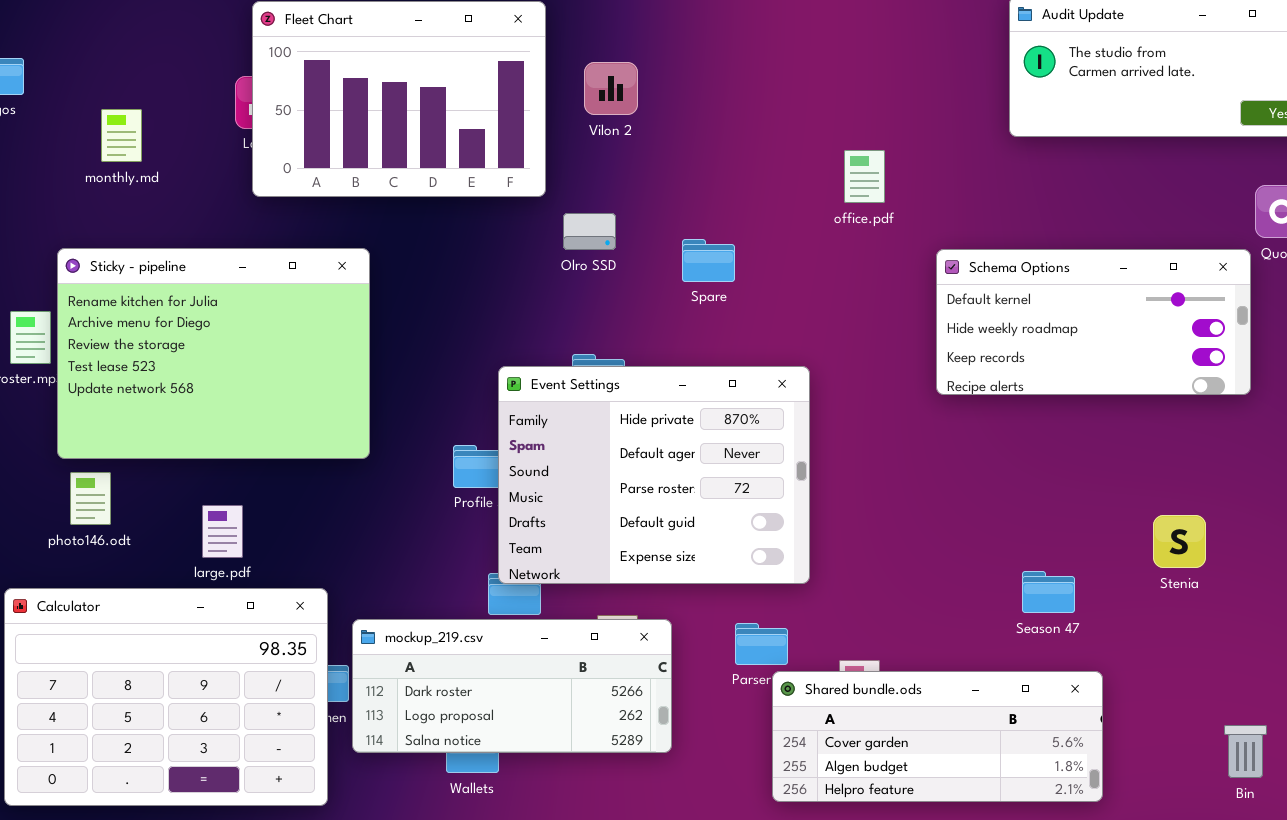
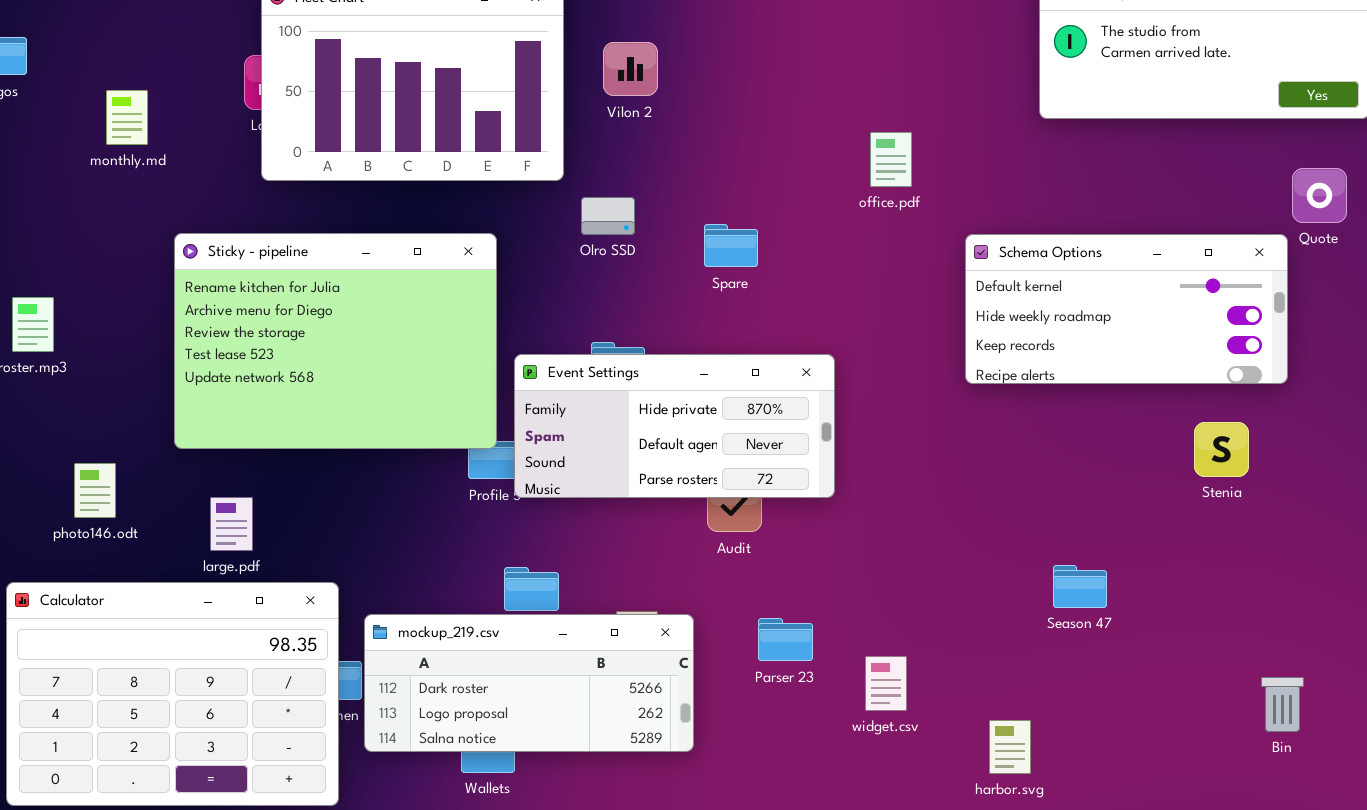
Sticky - pipeline: [57,248,370,459] -> [174,233,497,449], moved
Event Settings: [498,366,810,584] -> [514,354,835,498], resized
Stenia: [1153,515,1206,568] -> [1194,422,1249,477], moved
Shared bundle.ods: [772,671,1103,802] -> none, closed
Bin: [1224,725,1267,778] -> [1261,677,1304,732], moved

